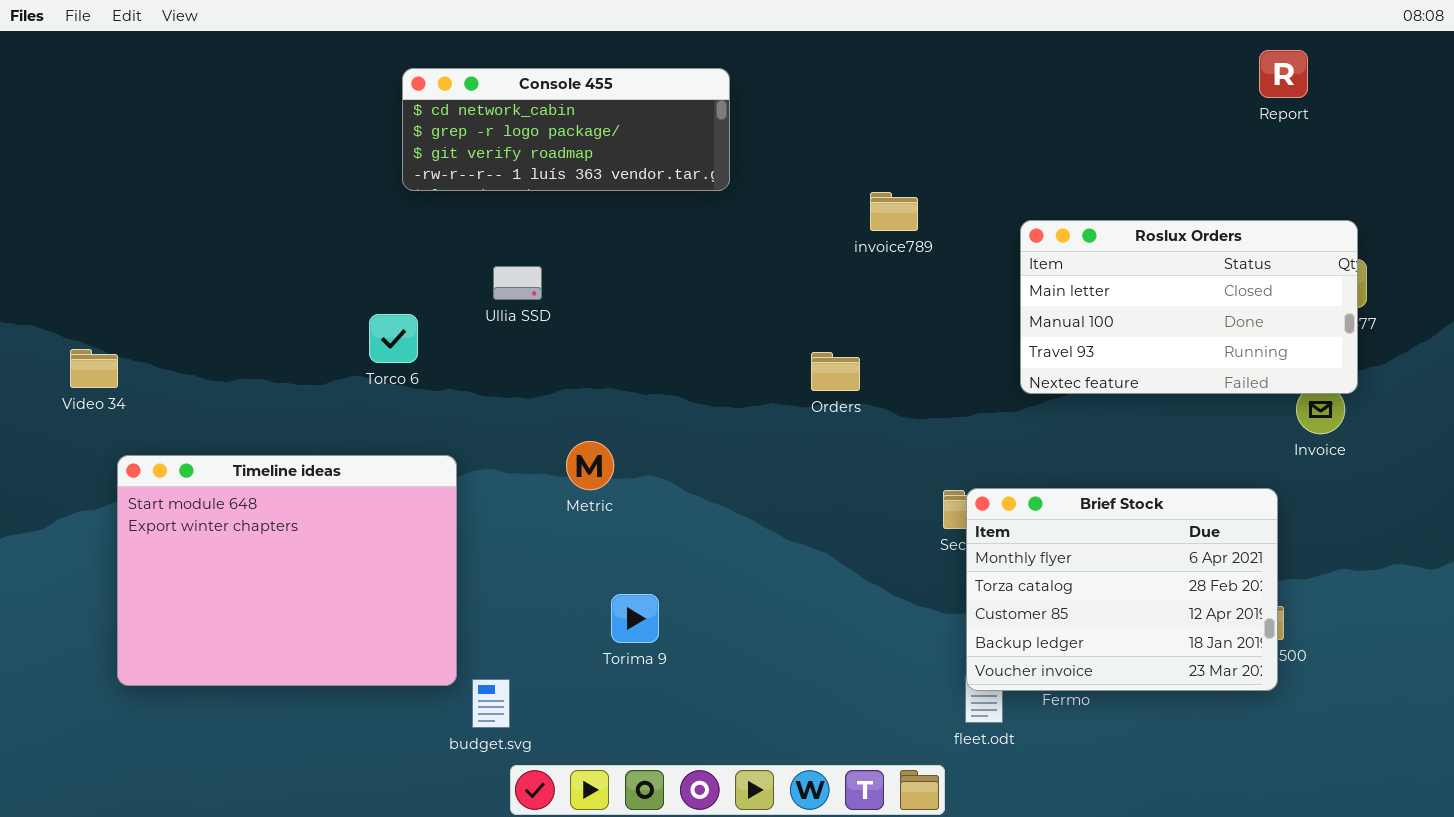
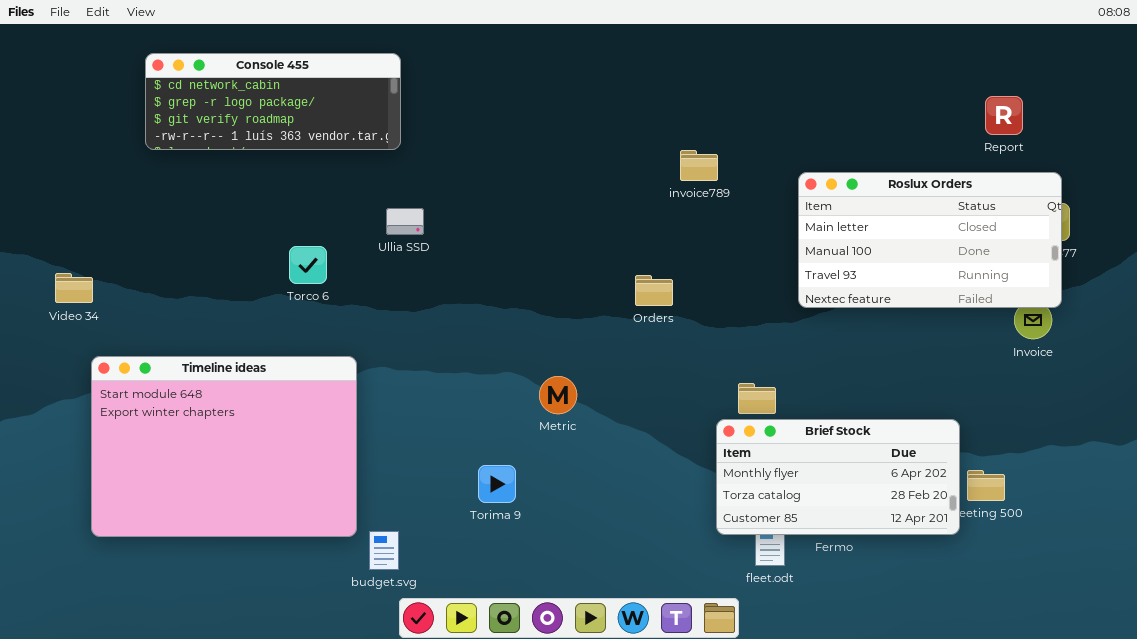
Report: [1259,50,1308,98] -> [985,96,1023,135], moved
Console 455: [402,68,730,191] -> [145,53,401,150], moved
Metric: [566,441,614,490] -> [539,376,577,414], moved
Brief Stock: [966,488,1278,691] -> [716,419,960,535], moved, resized

